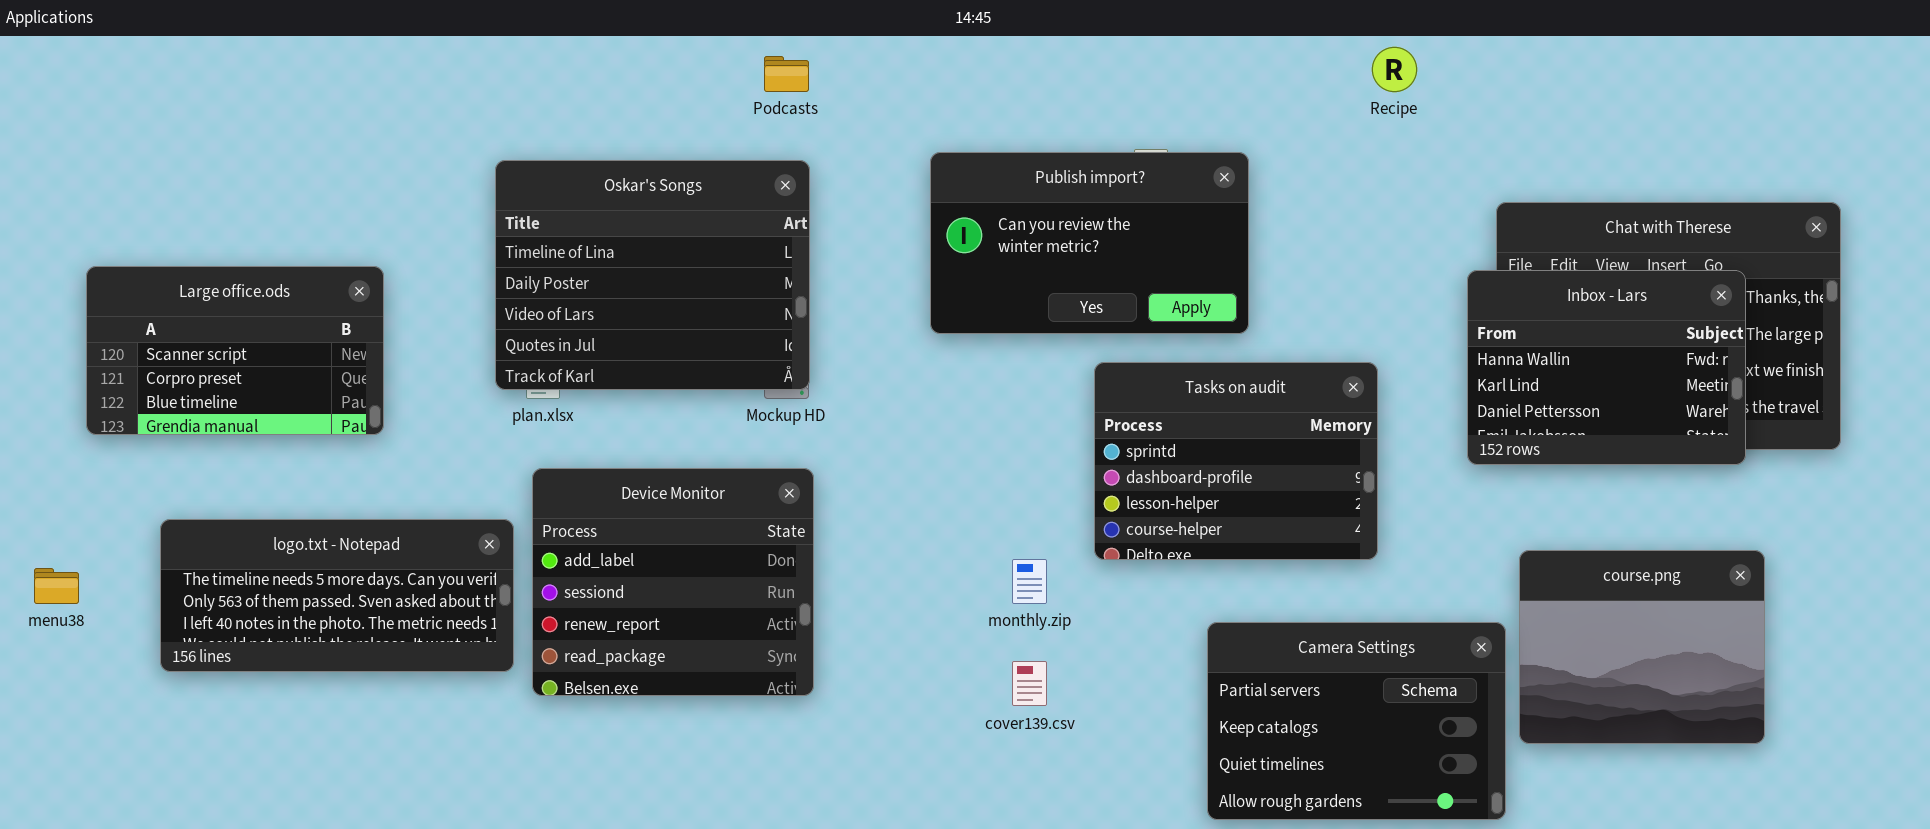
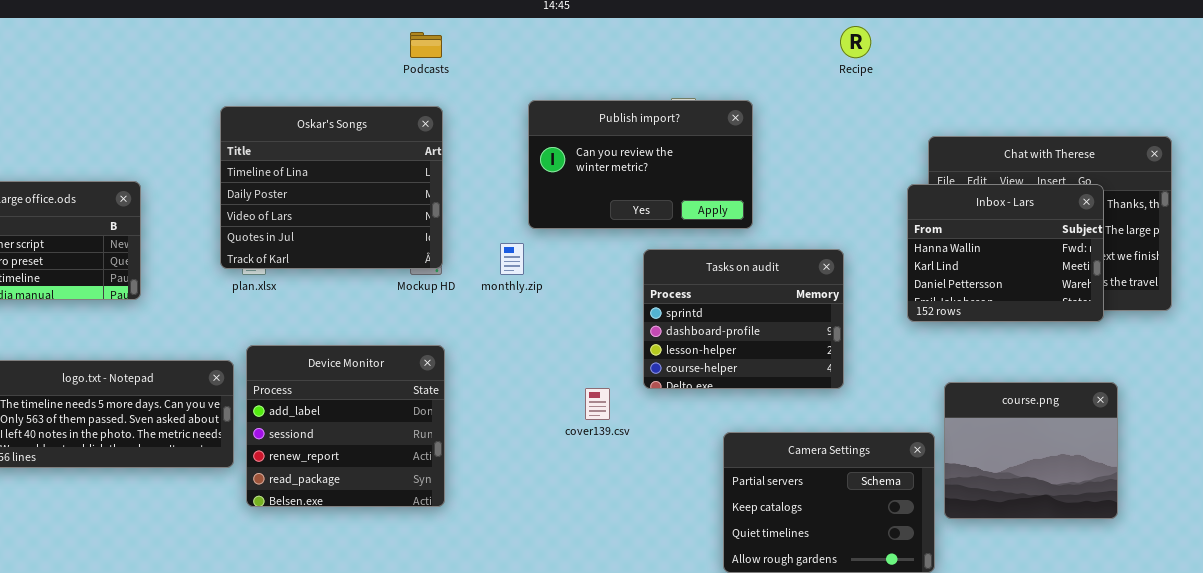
Device Monitor: [532,468,814,696] -> [246,345,445,507], moved
monthly.zip: [1012,559,1047,604] -> [500,243,524,275], moved
cover139.csv: [1012,661,1047,706] -> [585,388,610,420], moved

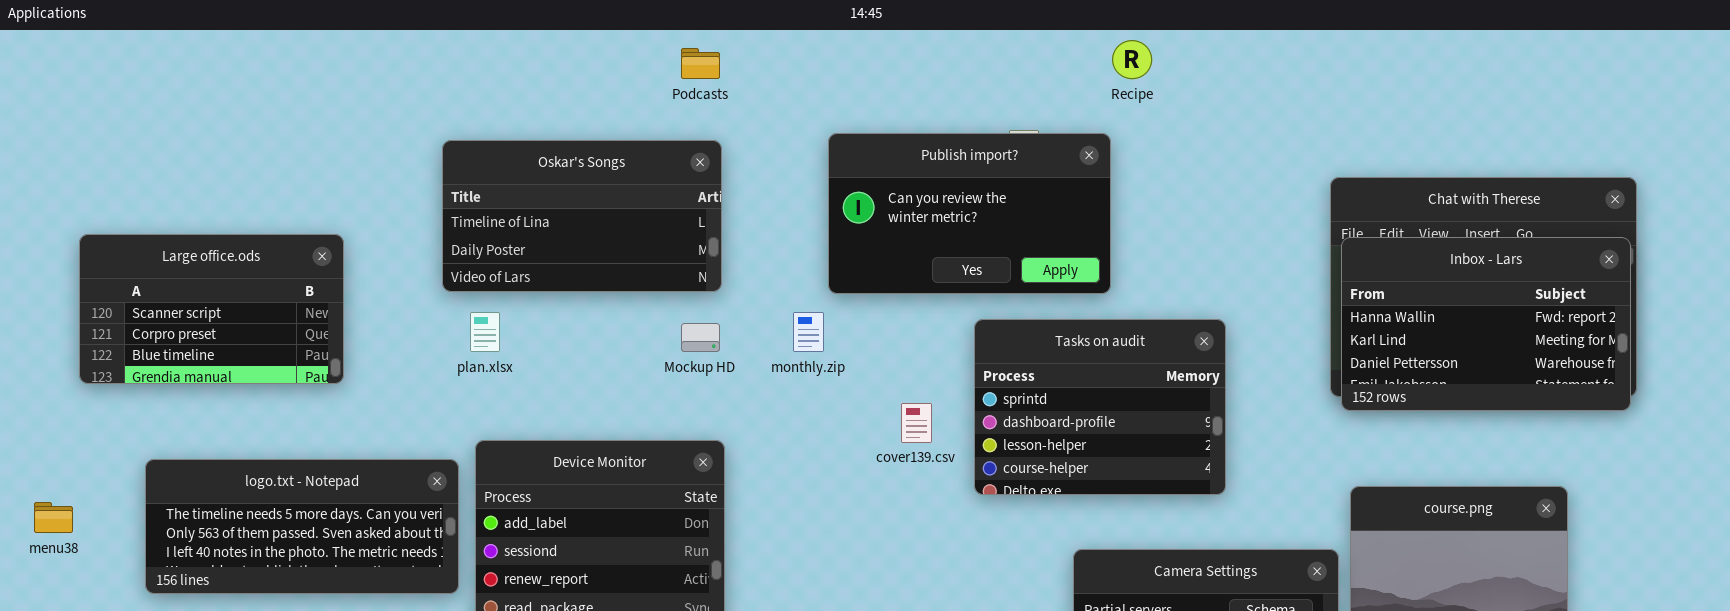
Recipe: [840,26,871,58] -> [1112,40,1152,79], moved
Oskar's Songs: [220,106,443,269] -> [442,140,722,292], resized
Inbox - Lars: [907,184,1104,322] -> [1341,237,1631,411], moved, resized
cover139.csv: [585,388,610,420] -> [901,403,932,443], moved

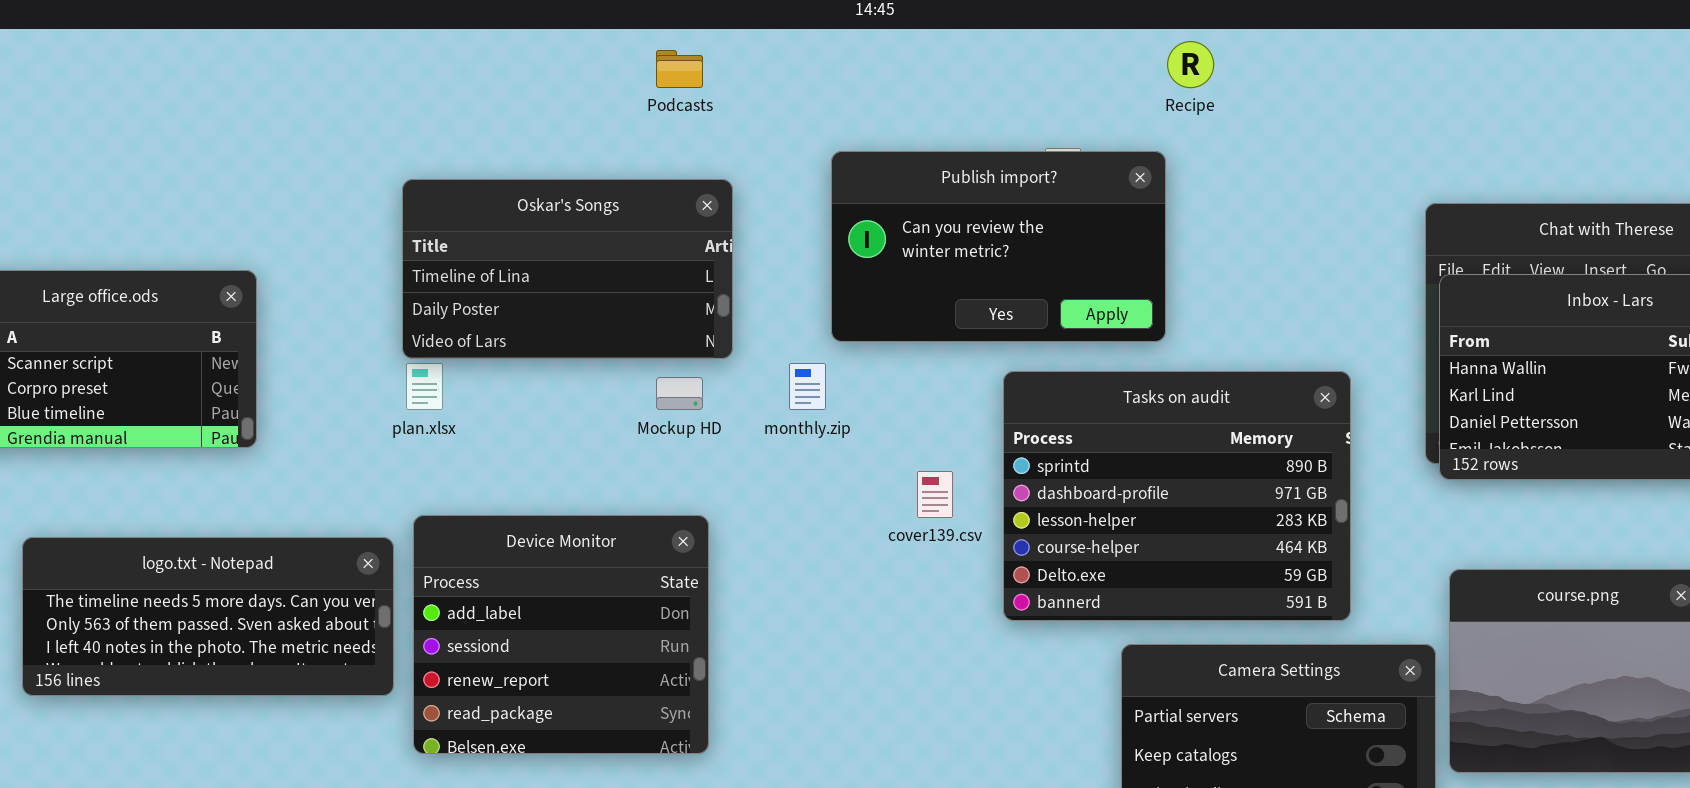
Oskar's Songs: [442,140,722,292] -> [402,179,733,359], moved
Tasks on audit: [974,319,1226,495] -> [1003,371,1351,621], resized

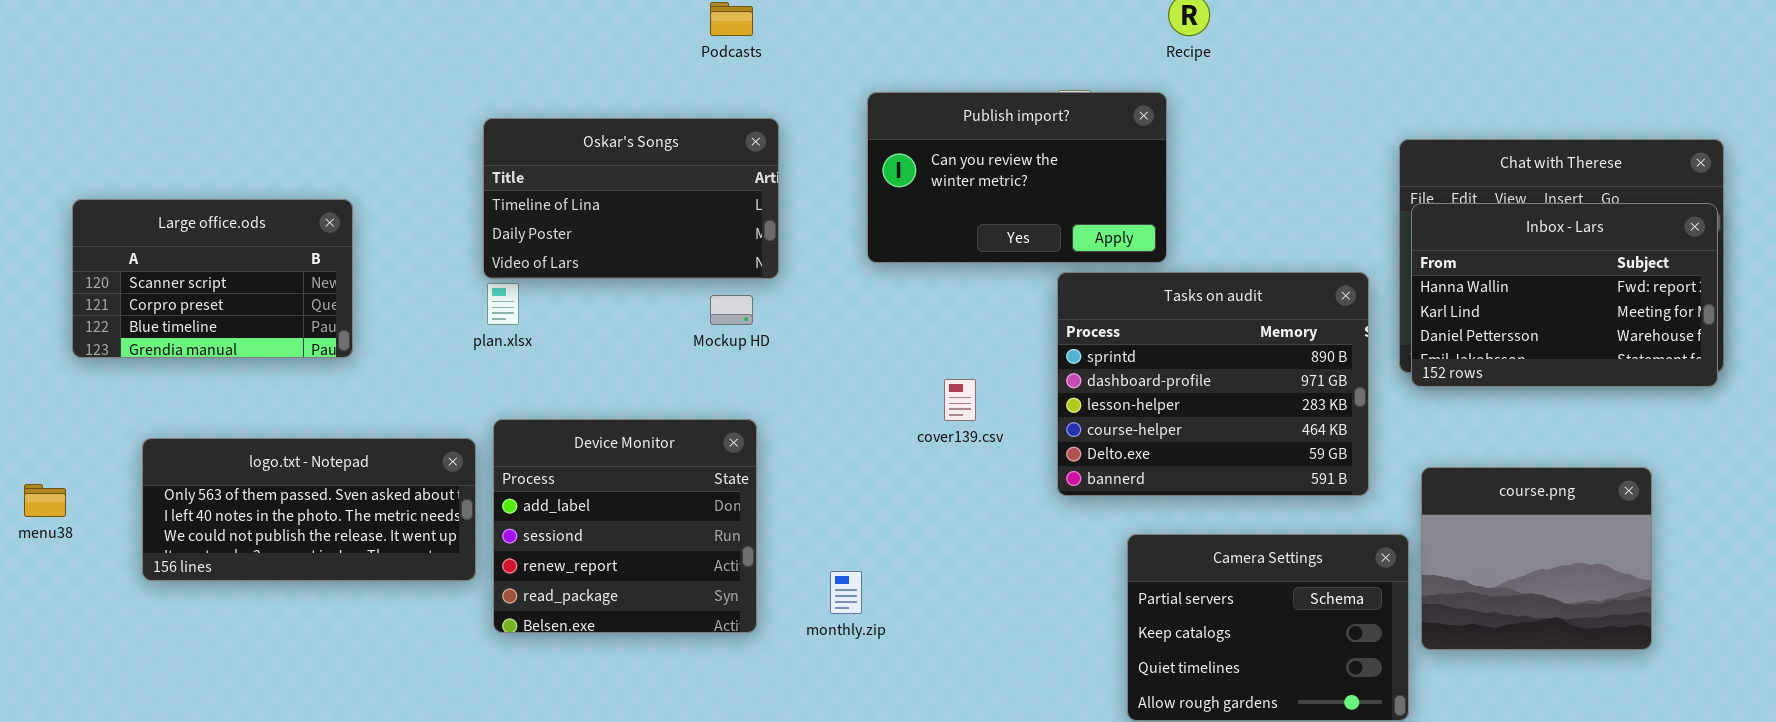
monthly.zip: [789,363,826,410] -> [830,571,862,614], moved
Tasks on audit: [1003,371,1351,621] -> [1057,272,1369,496], moved
logo.txt - Notepad: [22,537,394,696] -> [142,438,476,581], scrolled down 1 row

